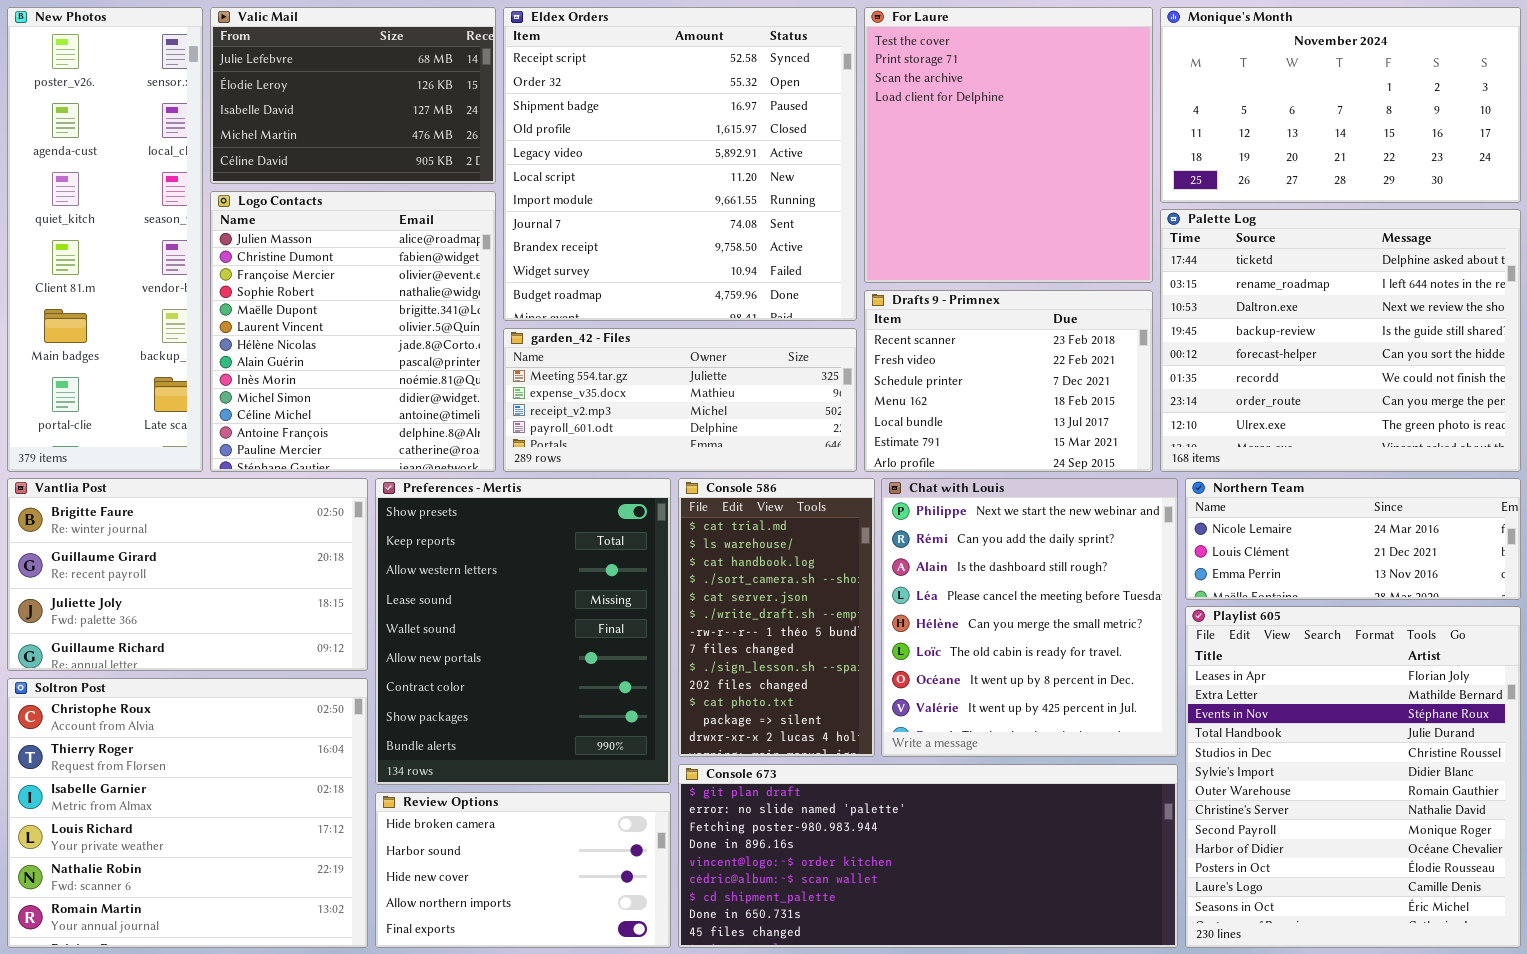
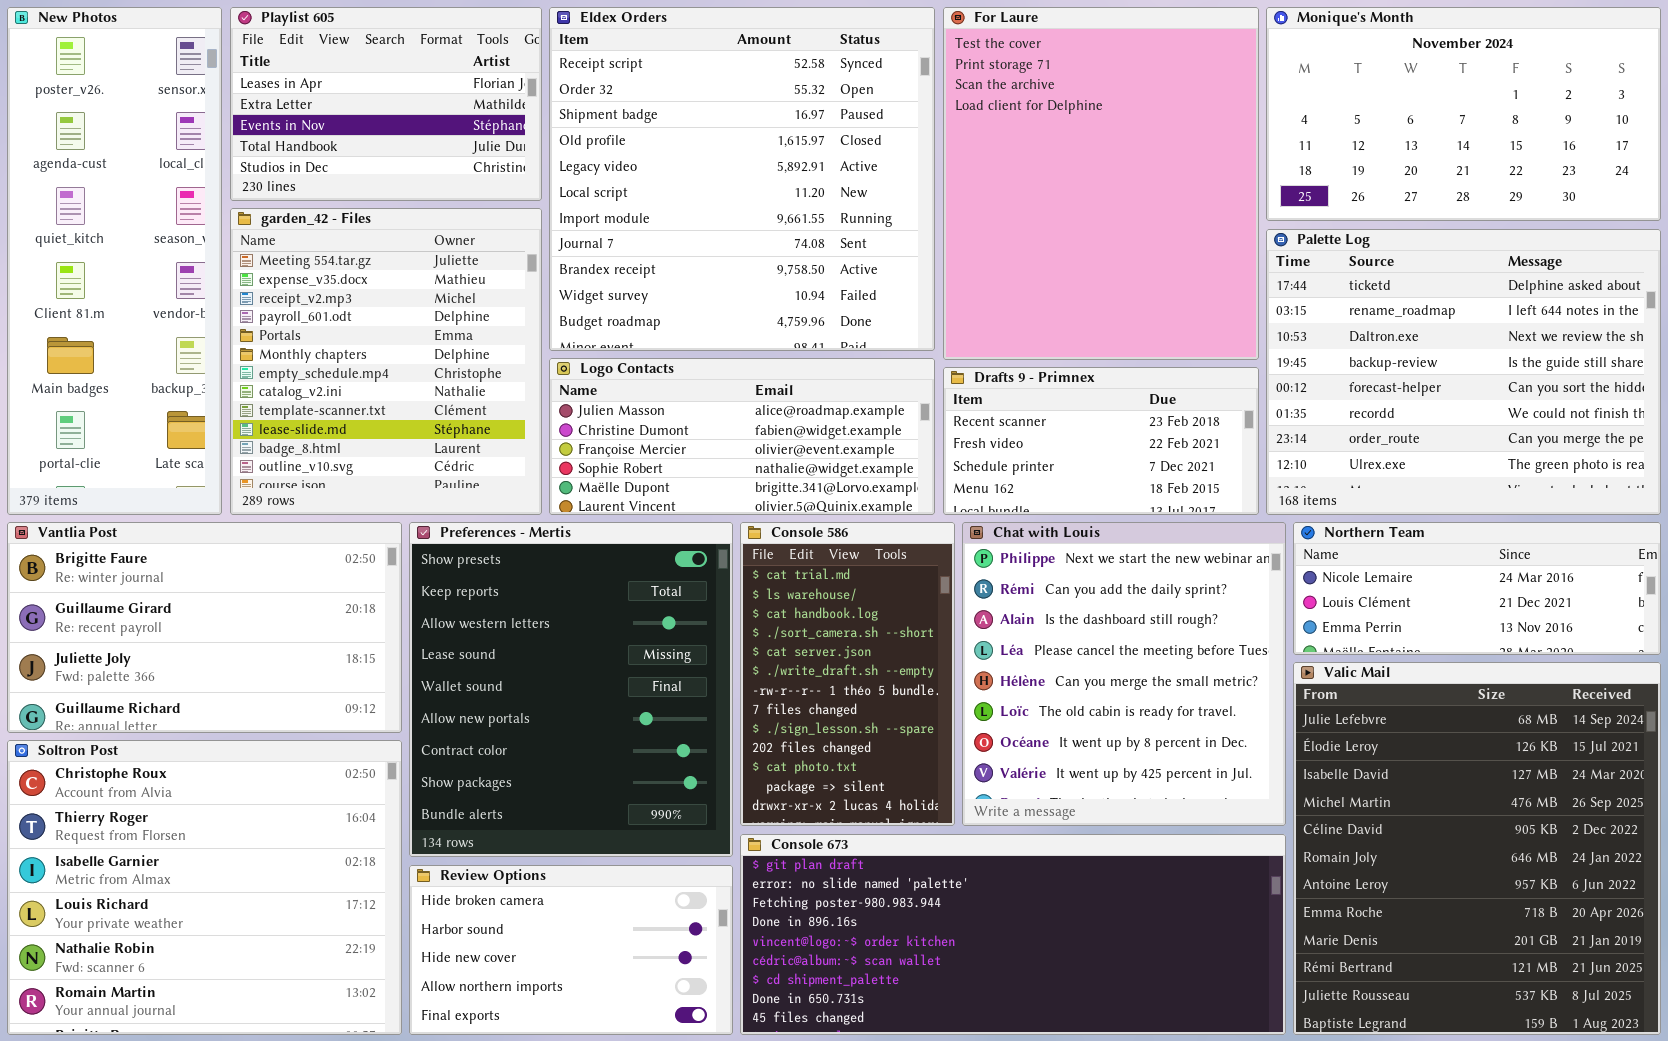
Valic Mail: [210,7,496,184] -> [1293,662,1661,1035], moved, resized
For Laure: [864,7,1153,283] -> [943,7,1259,360], resized
Logo Contacts: [210,191,496,472] -> [549,358,935,515], moved, resized
Drafts 9 - Primnex: [864,290,1153,472] -> [943,367,1259,515], resized
garden_42 - Files: [503,328,857,472] -> [230,208,542,515], moved, resized
Playlist 605: [1185,606,1521,948] -> [230,7,542,201], moved, resized

